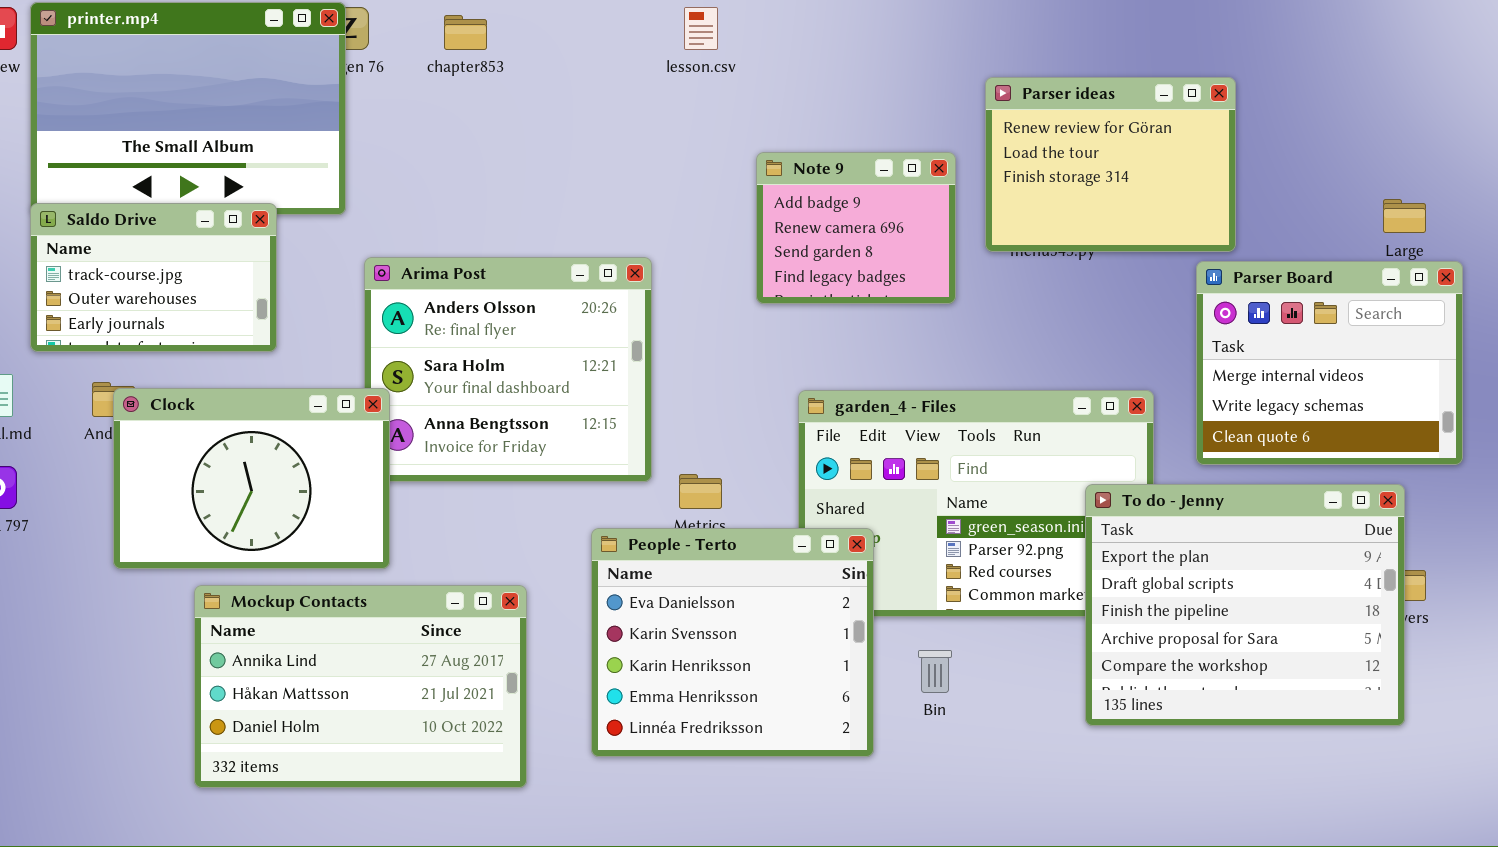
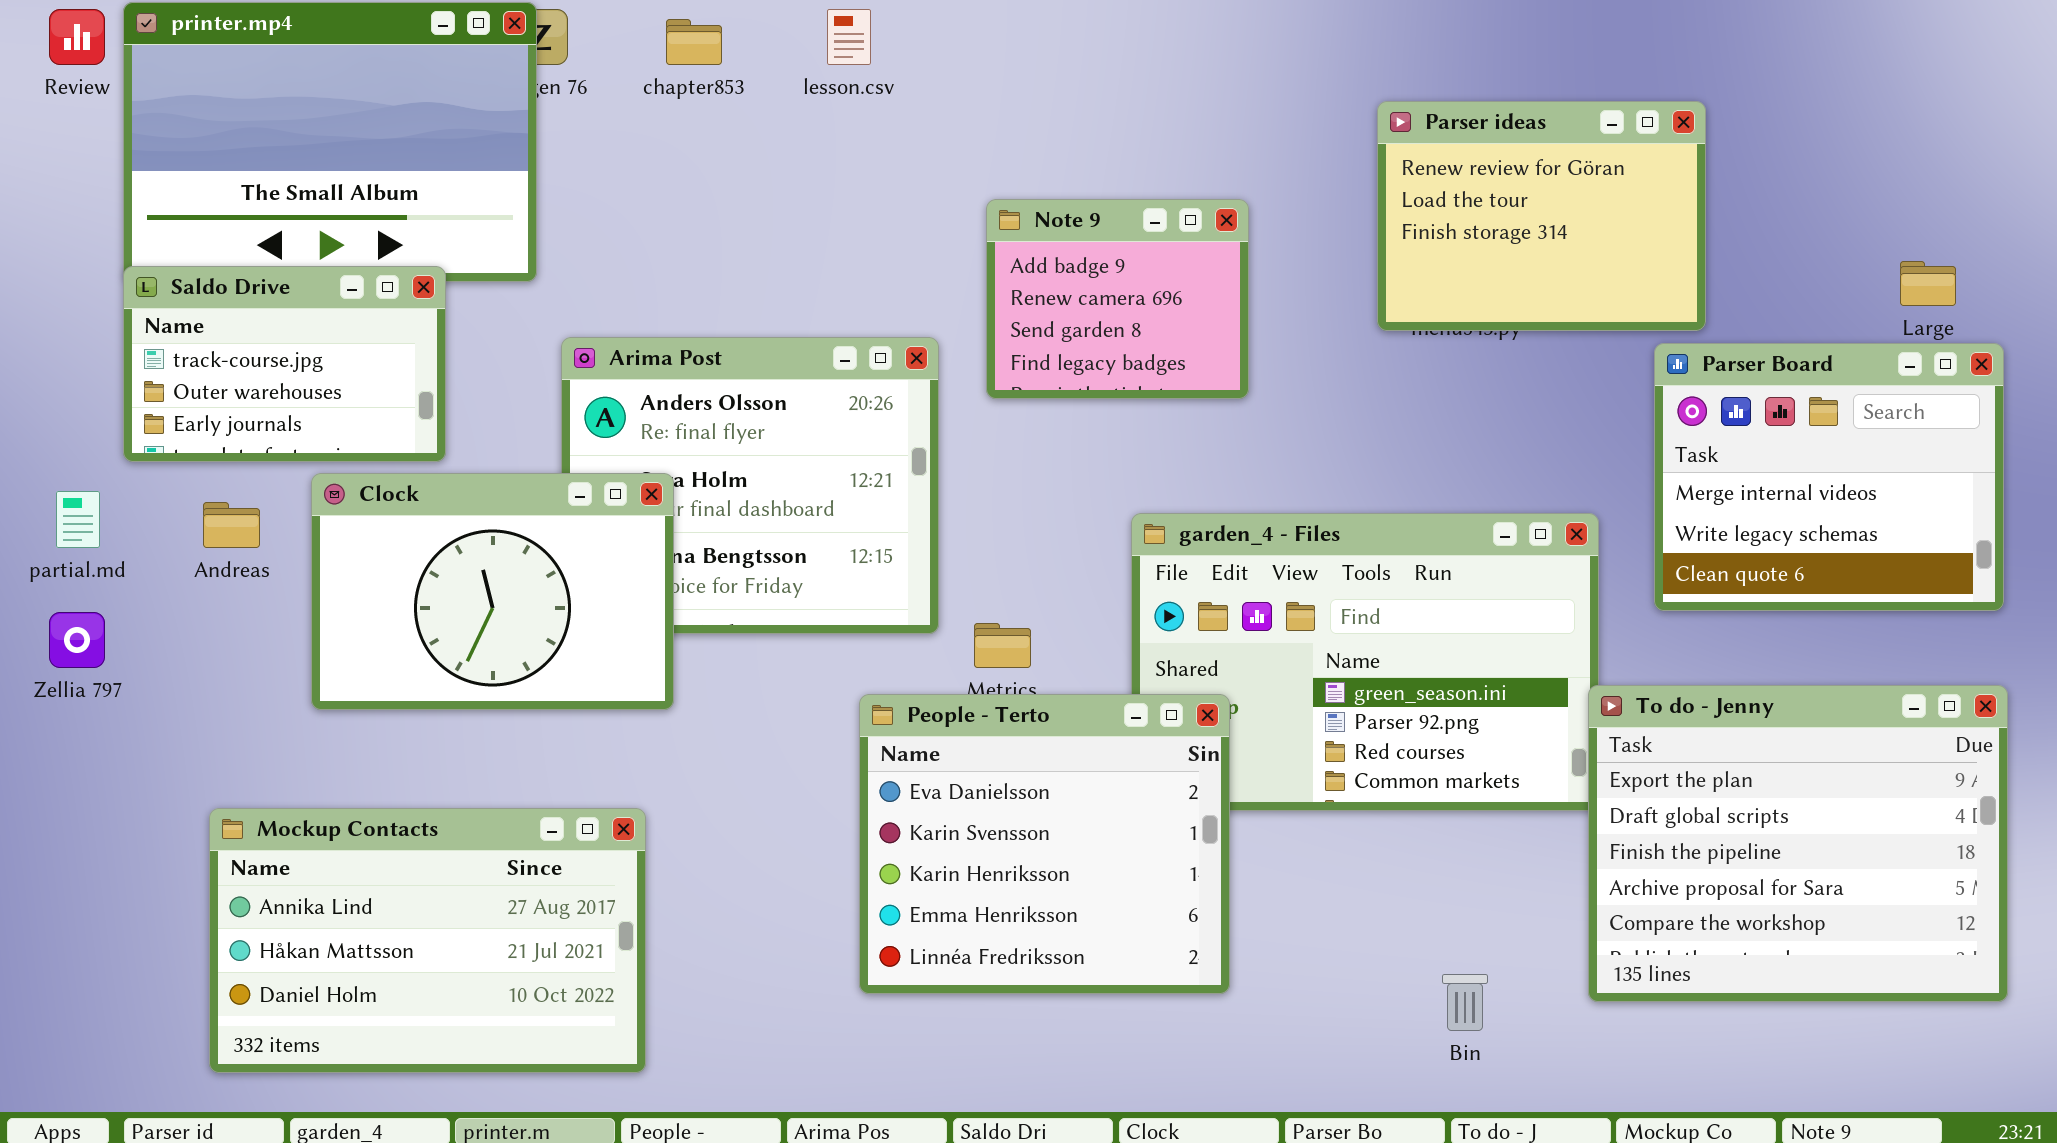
lesson.csv: [684,7,718,50] -> [827,9,871,65], moved
Note 9: [756,152,956,304] -> [986,199,1249,399], moved
Clock: [113,388,390,569] -> [311,473,674,710], moved
To do - Jenny: [1085,484,1405,726] -> [1588,685,2008,1002], moved
Mockup Contacts: [194,585,527,788] -> [209,808,646,1073], moved
Bin: [918,650,952,693] -> [1442,974,1488,1031], moved

